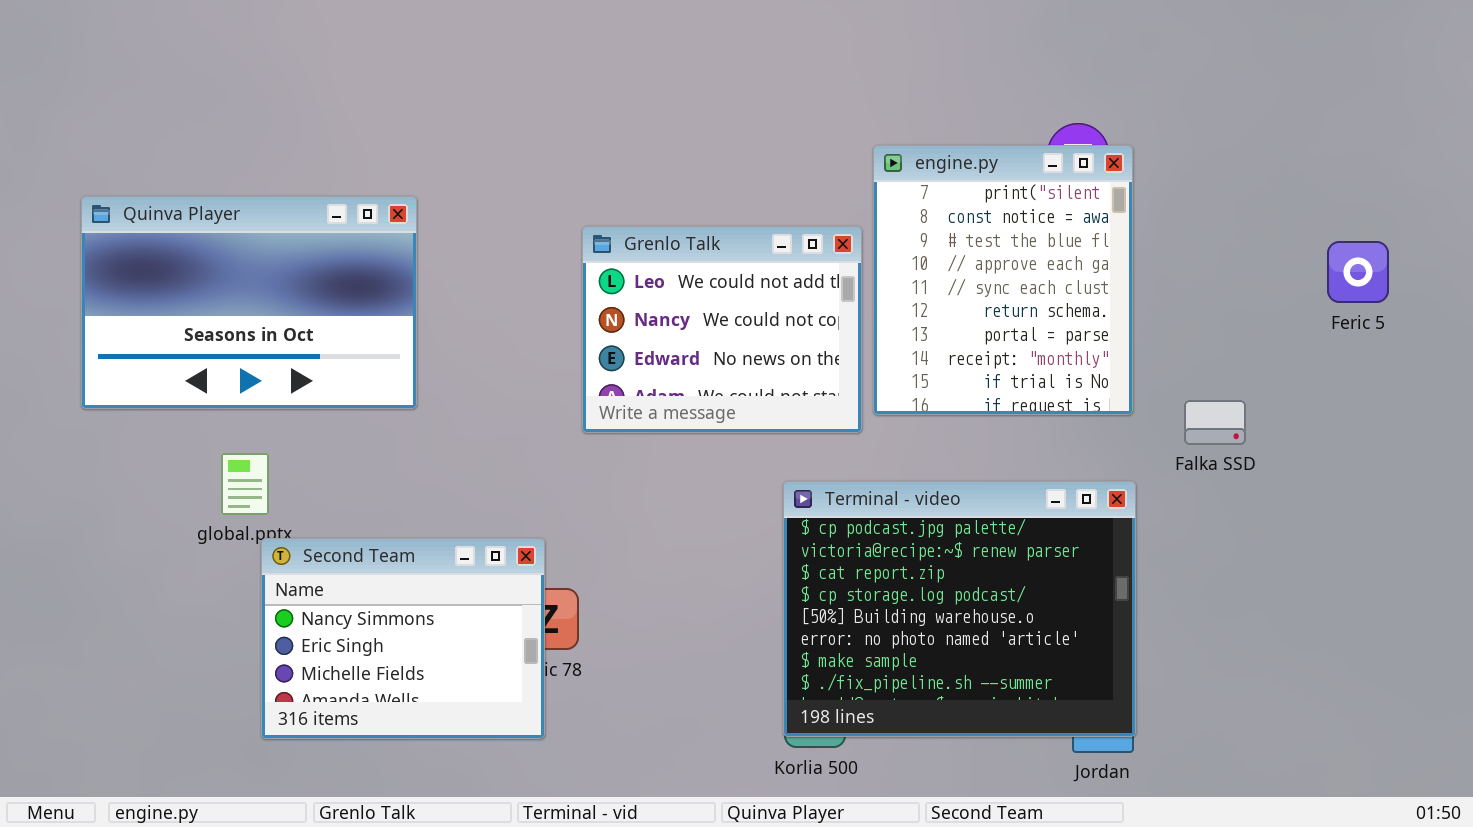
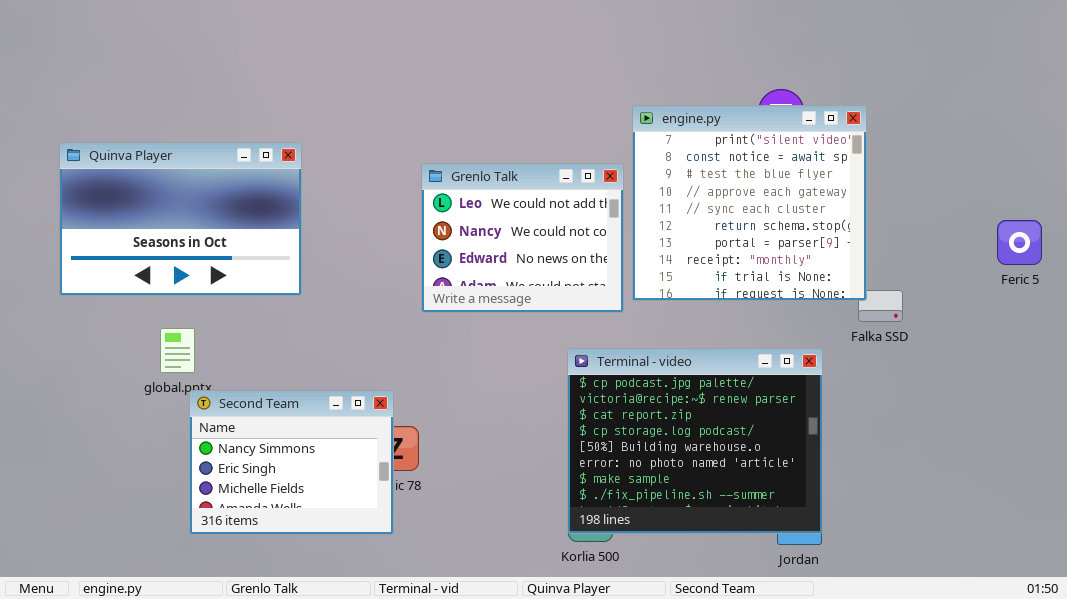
engine.py: [873,145,1133,415] -> [632,105,867,301], resized
Feric 5: [1327,241,1389,303] -> [997,220,1042,265], moved

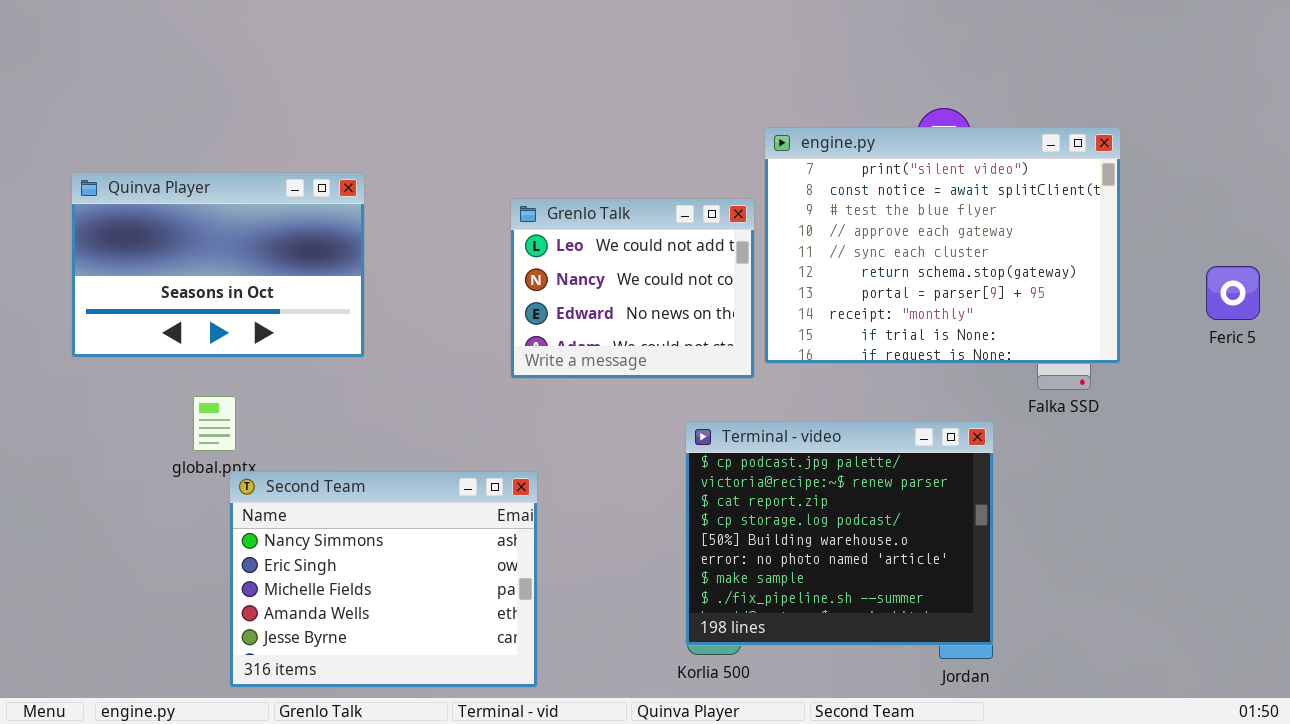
engine.py: [632,105,867,301] -> [764,127,1121,364], resized
Second Team: [189,390,394,535] -> [229,471,538,688], resized

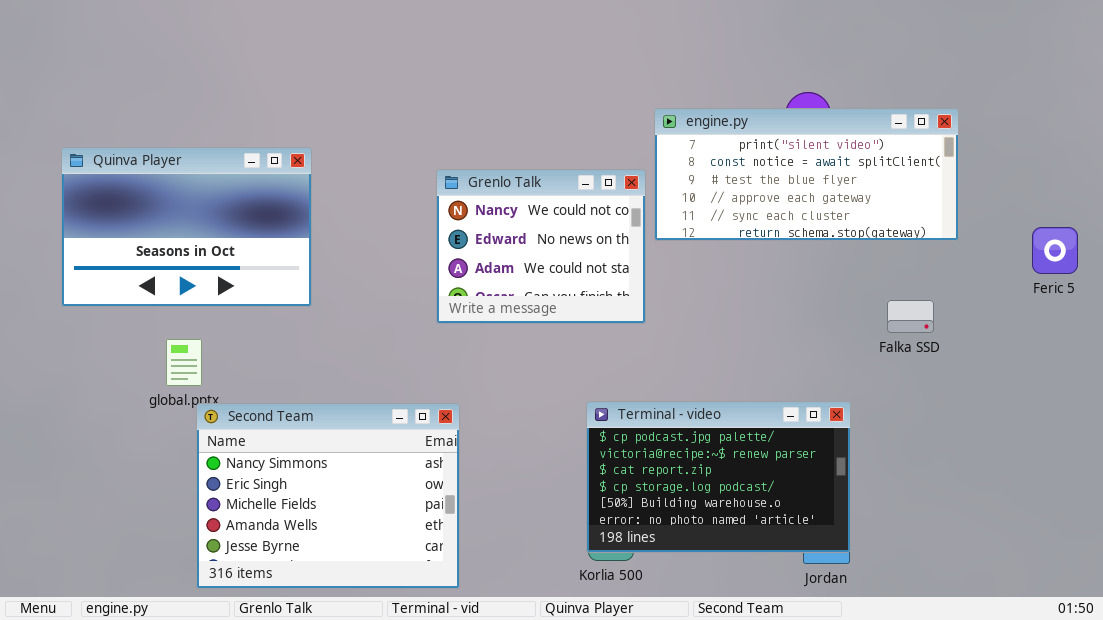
engine.py: [764,127,1121,364] -> [654,108,959,241], resized
Grenlo Talk: [510,198,755,379] -> [436,169,646,324], scrolled down 1 row
Terminal - video: [685,421,994,646] -> [586,401,851,553], resized

